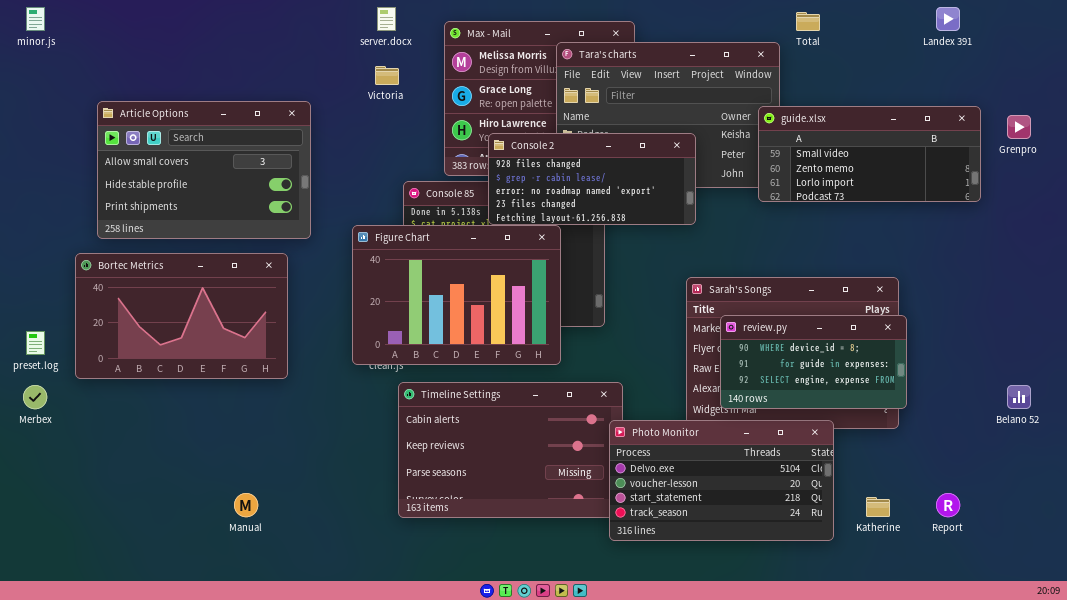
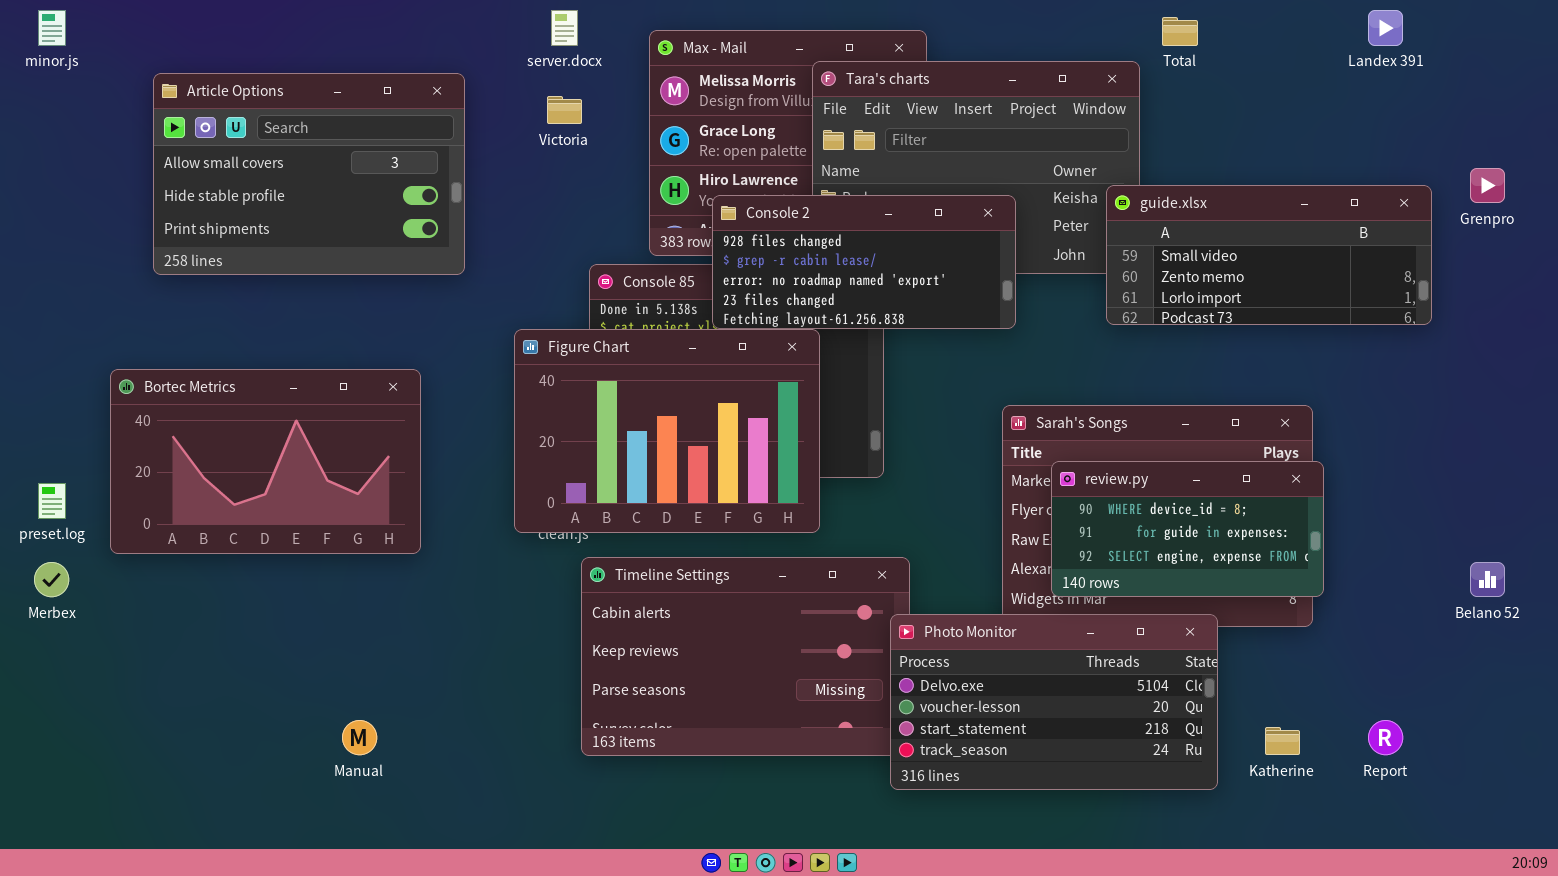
Article Options: [97,101,311,239] -> [153,73,465,275], moved
guide.xlsx: [758,106,981,202] -> [1106,185,1432,325], moved

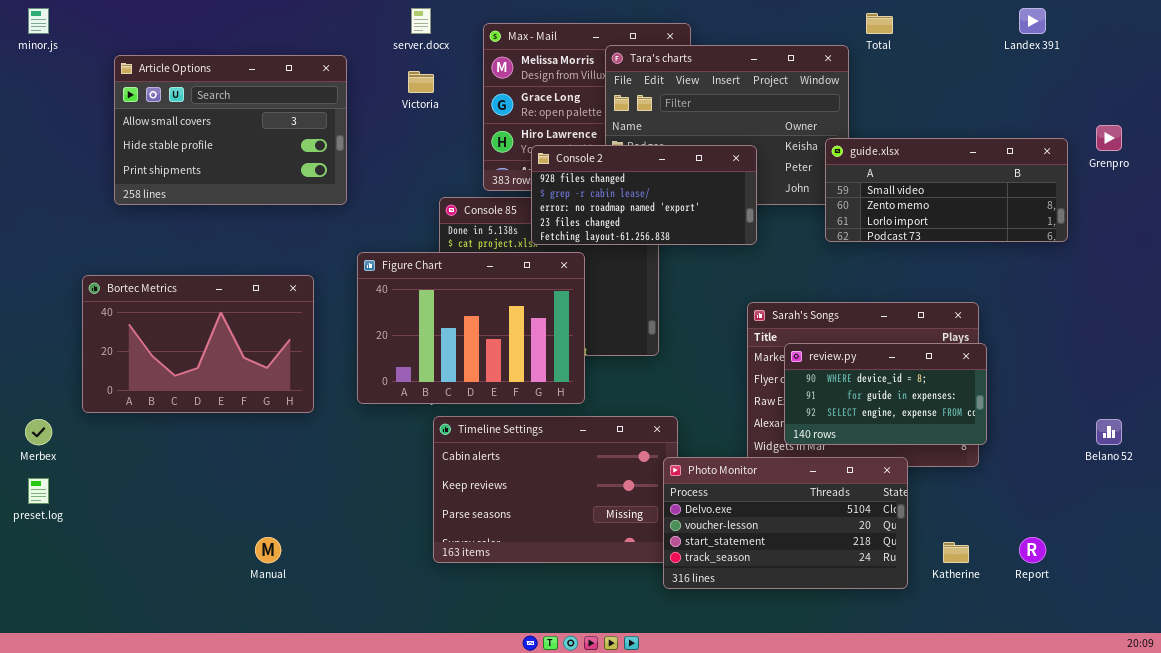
Figure Chart: [514,329,820,533] -> [357,252,585,404], moved
preset.log: [38,483,66,519] -> [28,478,49,504], moved

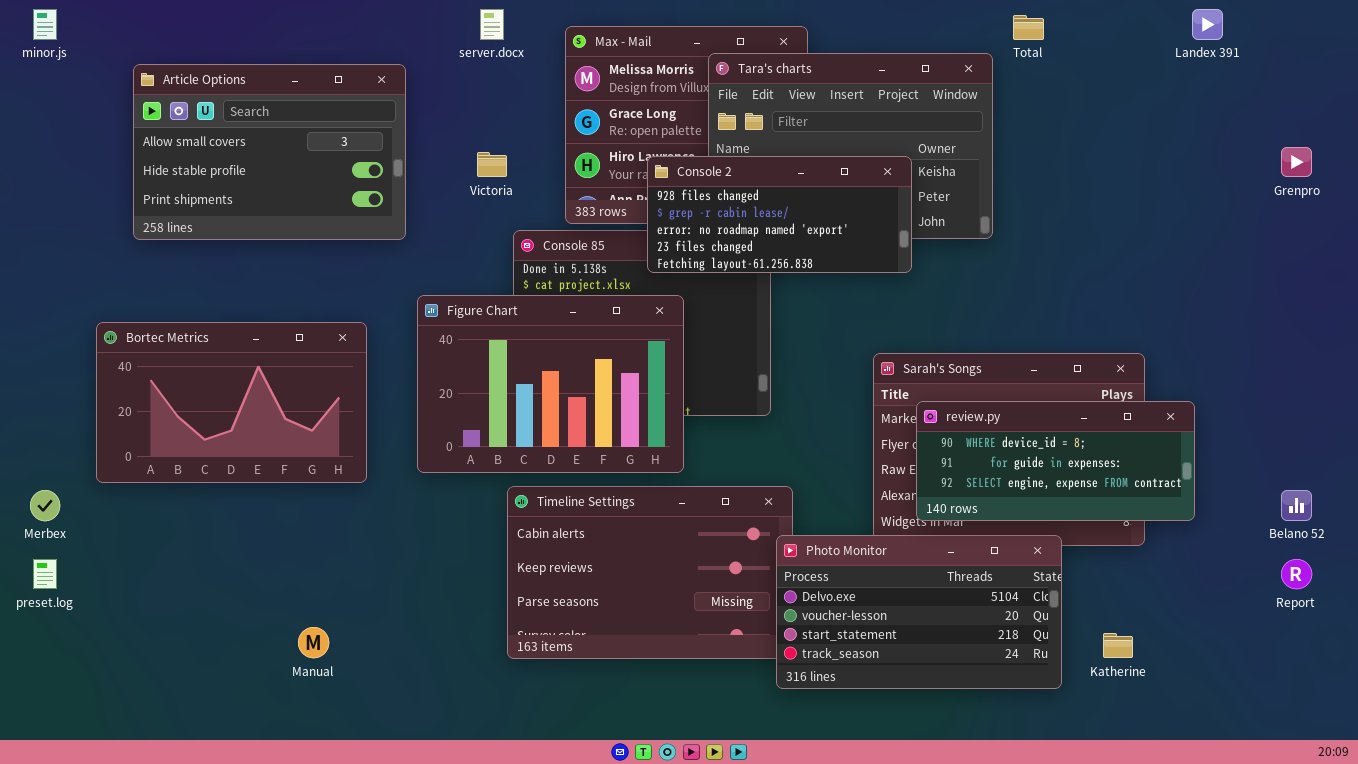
Victoria: [408,71,434,93] -> [477,152,507,177], moved
guide.xlsx: [825,138,1068,242] -> none, closed
Console 2: [531,145,757,245] -> [647,156,912,273], moved
review.py: [784,343,987,445] -> [916,401,1195,521], resized
Report: [1019,537,1046,563] -> [1281,559,1312,589], moved

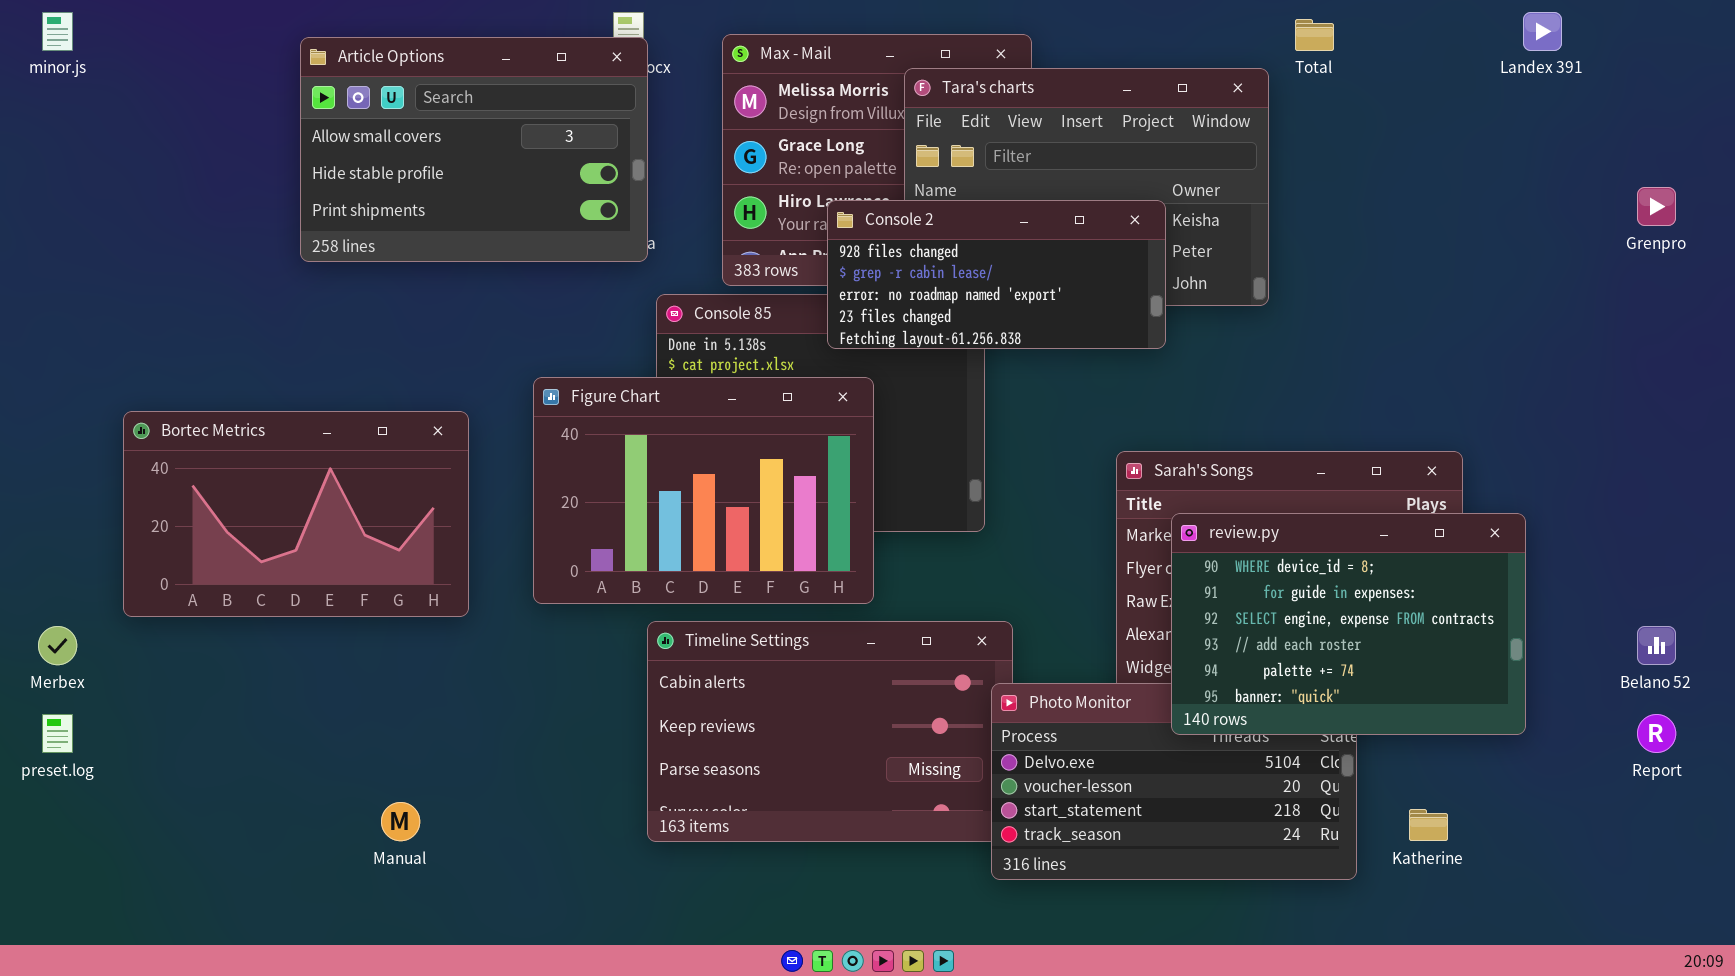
Article Options: [133,64,406,240] -> [300,37,648,262], moved
review.py: [916,401,1195,521] -> [1171,513,1526,735], resized

